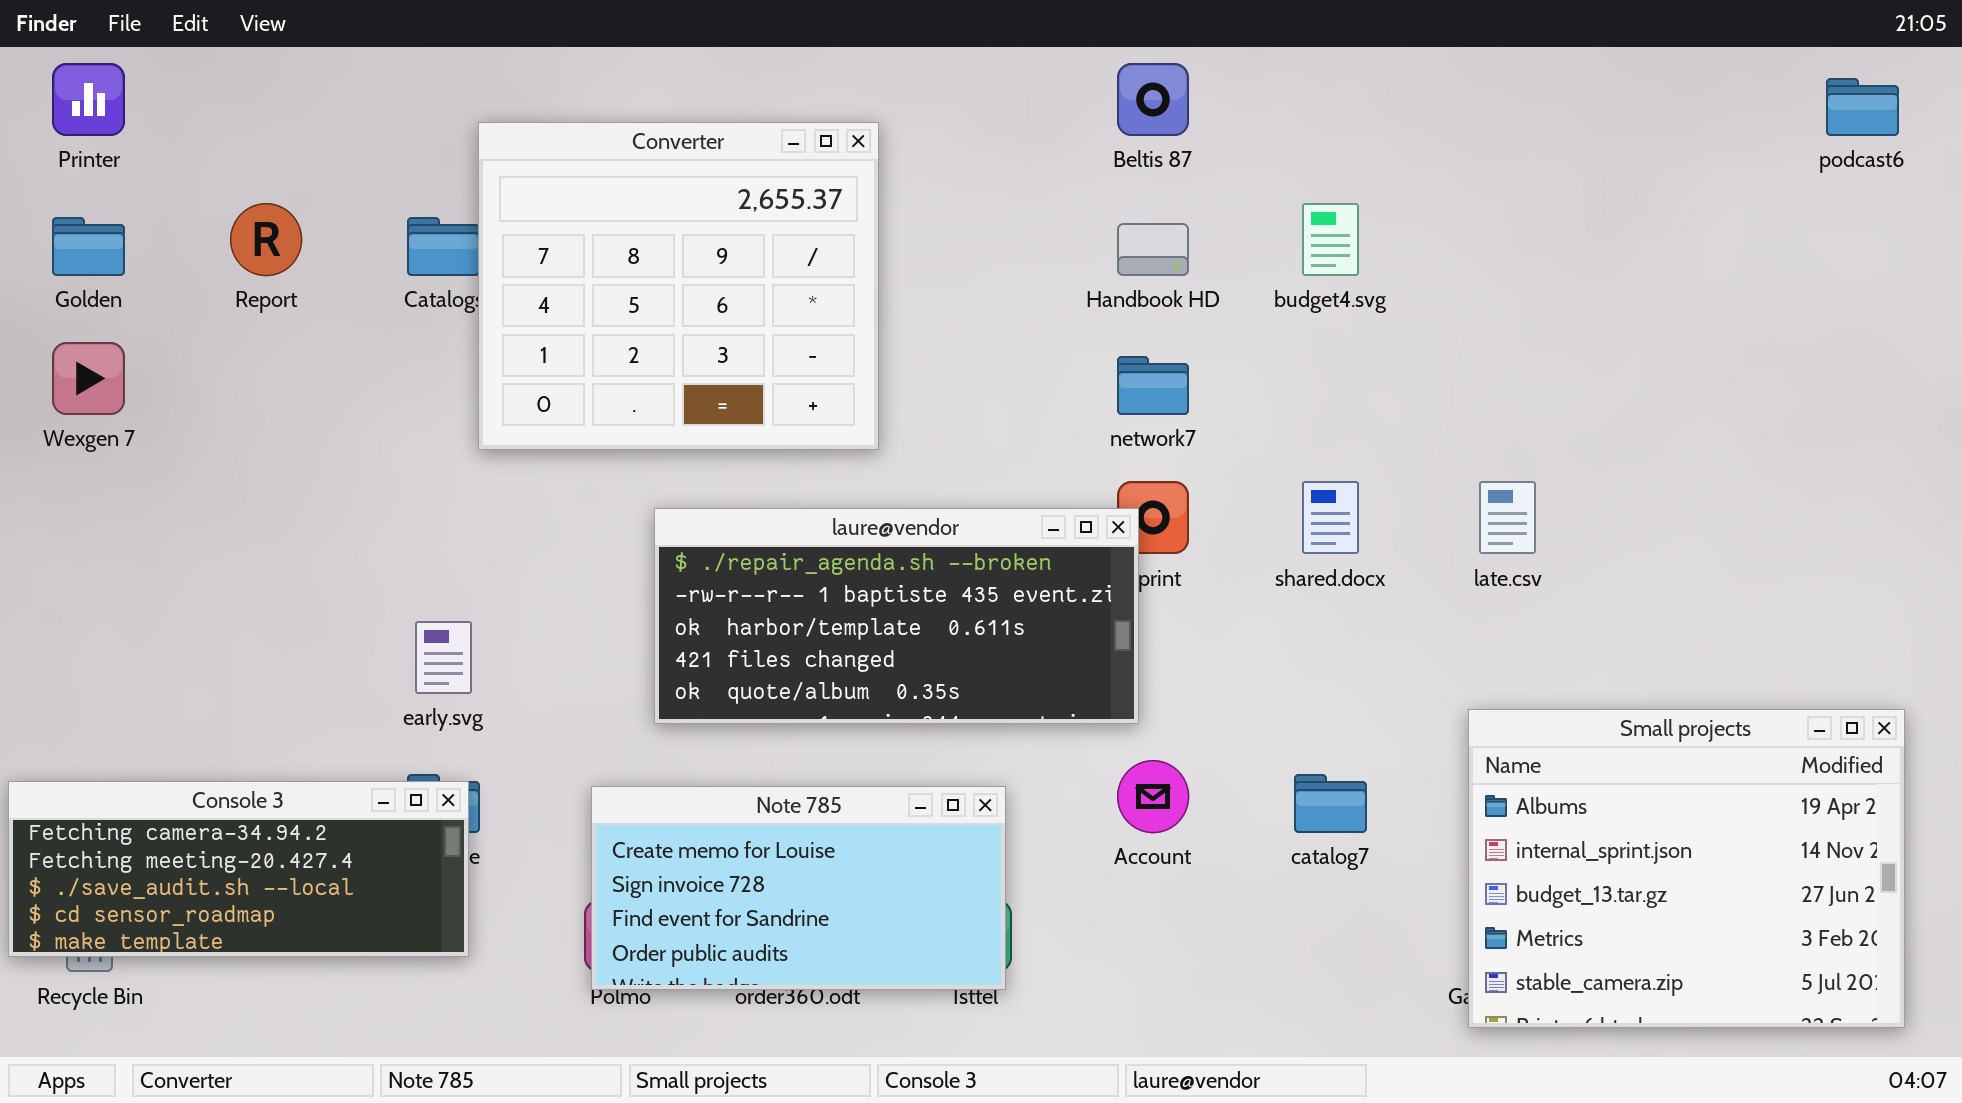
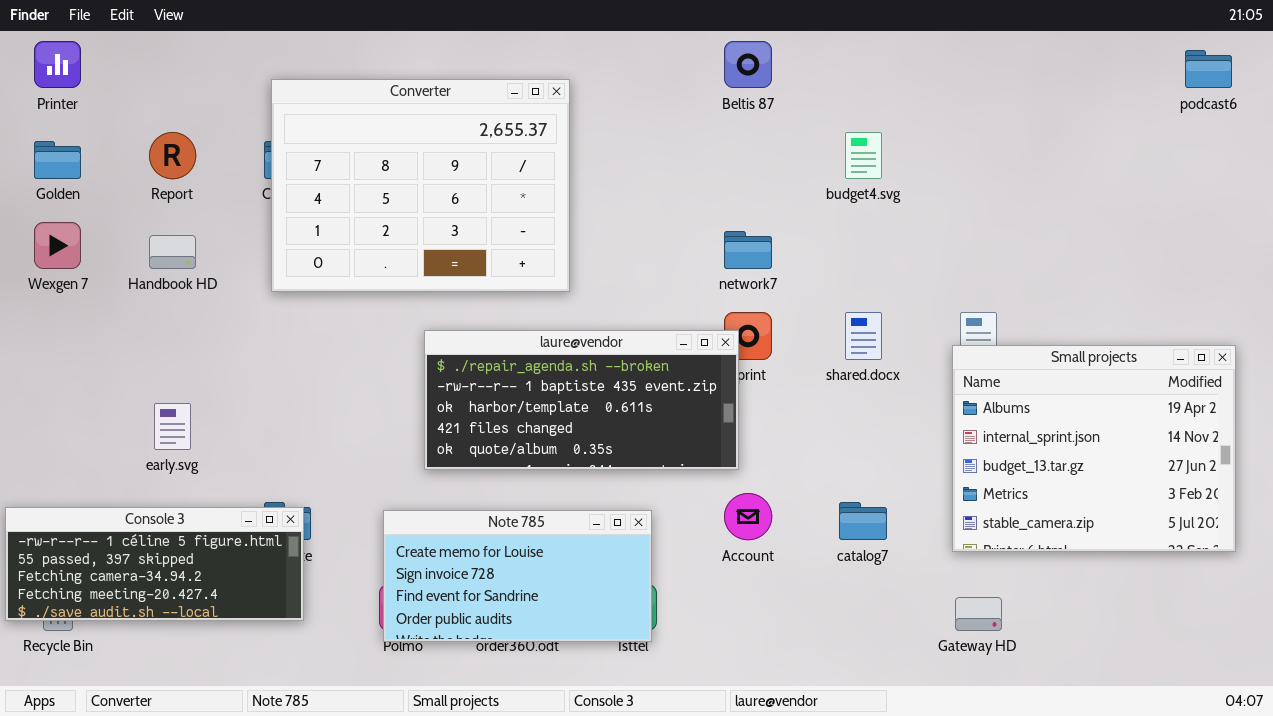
Converter: [478,122,879,450] -> [271,79,570,292], resized
Handbook HD: [1117,223,1189,276] -> [149,235,196,269], moved
early.svg: [415,621,472,694] -> [154,403,191,450], moved
Small projects: [1468,709,1905,1028] -> [952,345,1236,552], moved
Console 3: [8,781,469,957] -> [5,507,304,621], scrolled up 2 rows

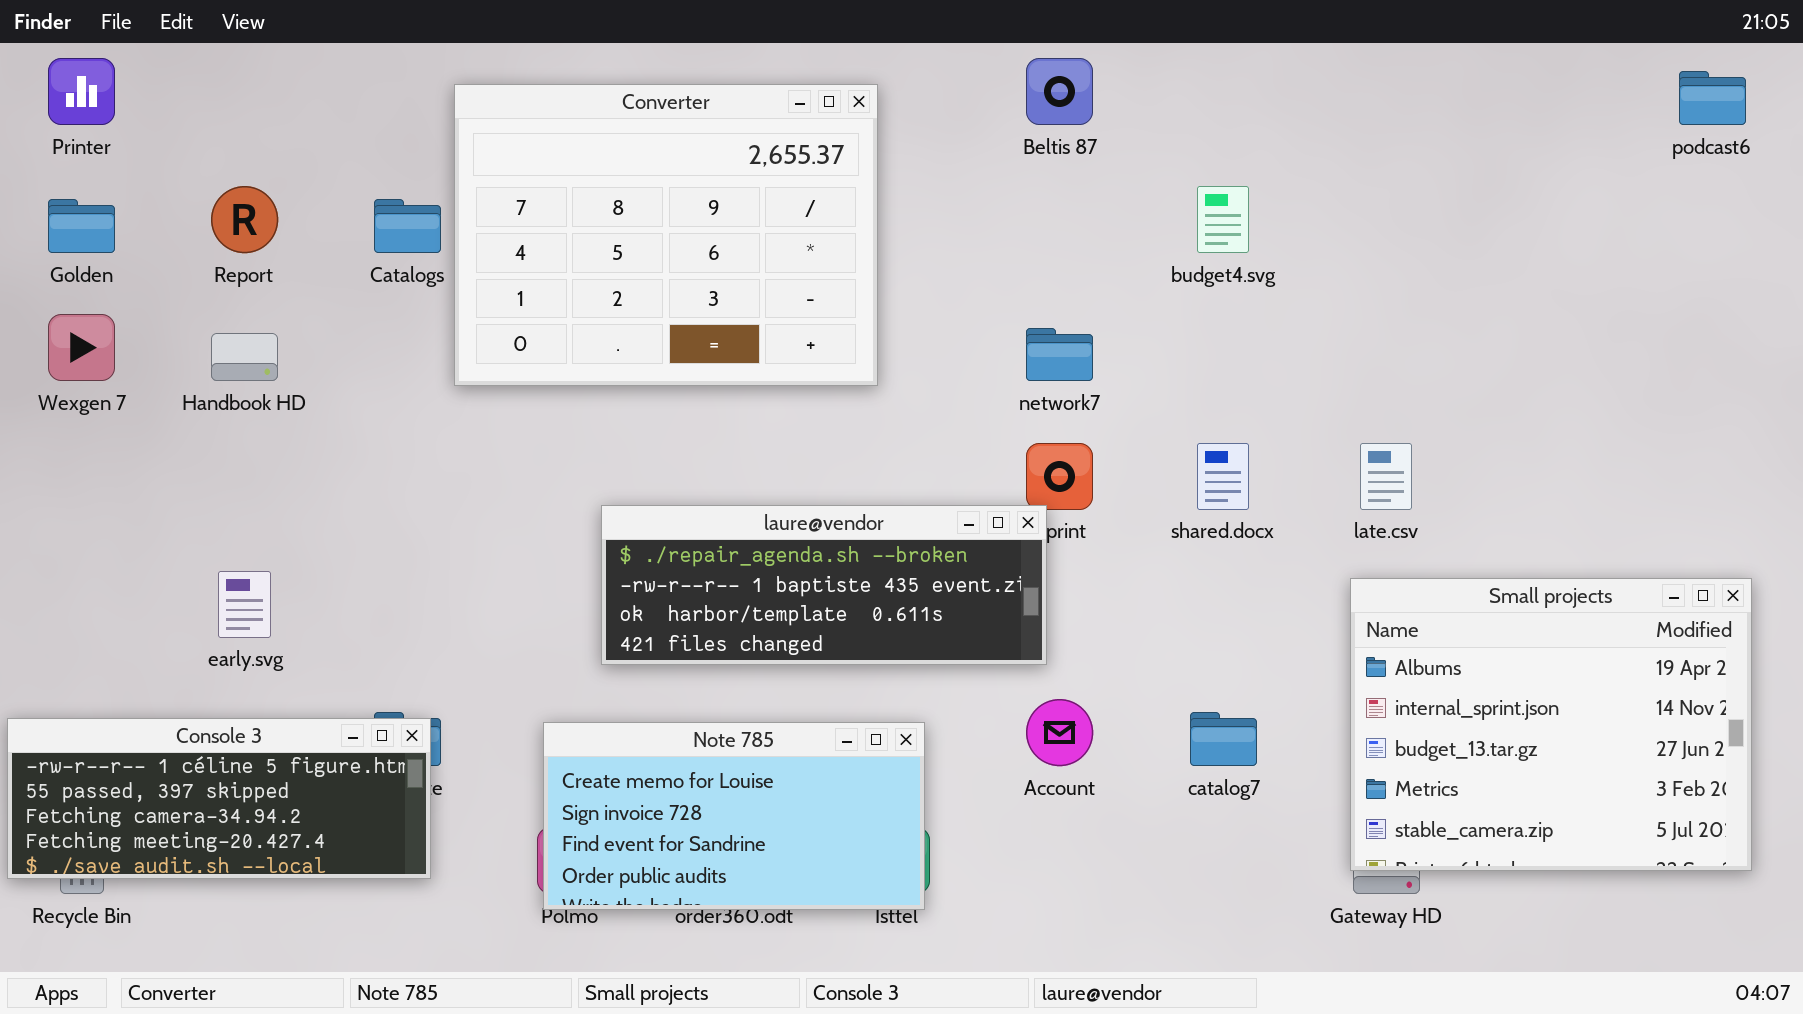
Converter: [271,79,570,292] -> [454,84,878,386], moved
laure@vendor: [424,330,739,470] -> [601,505,1047,665], resized
Small projects: [952,345,1236,552] -> [1350,578,1752,871], moved

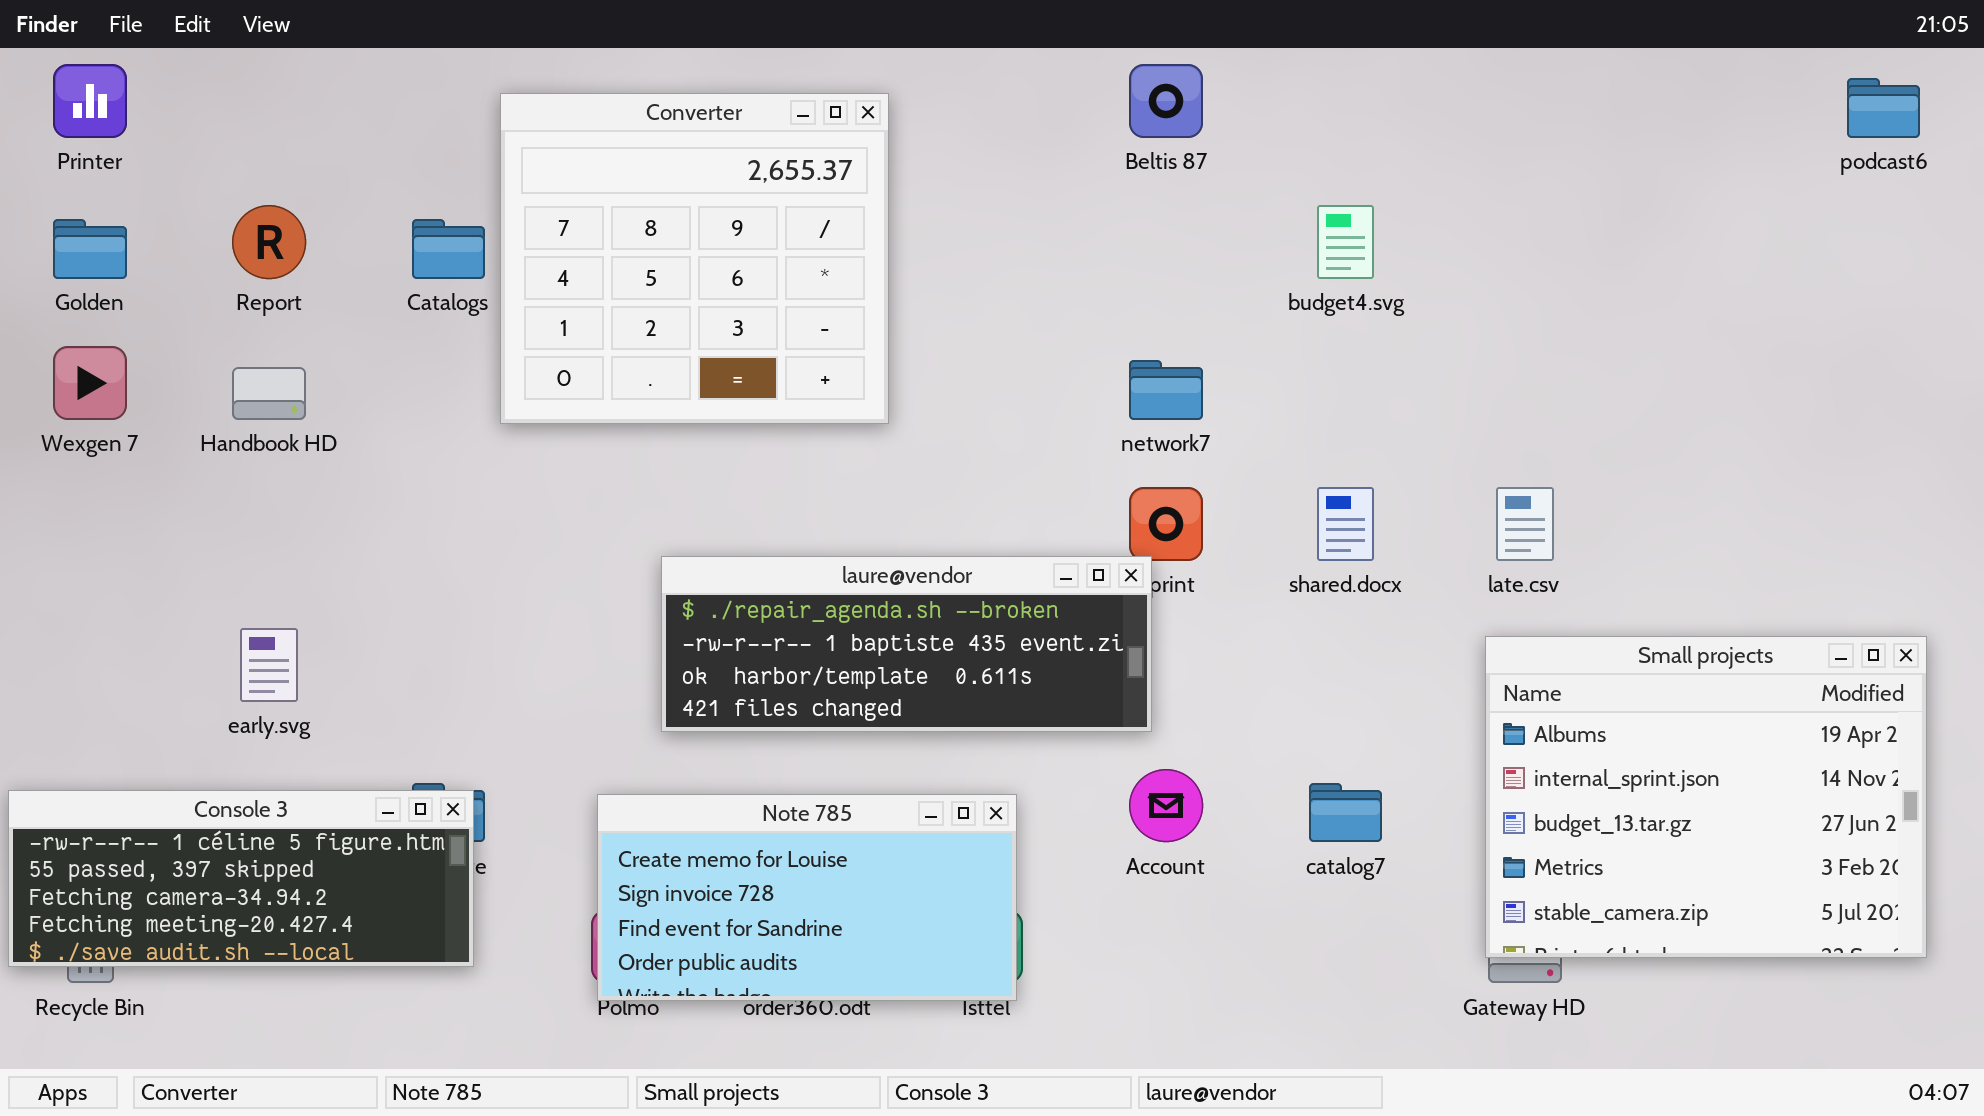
Converter: [454,84,878,386] -> [500,93,889,424], resized

